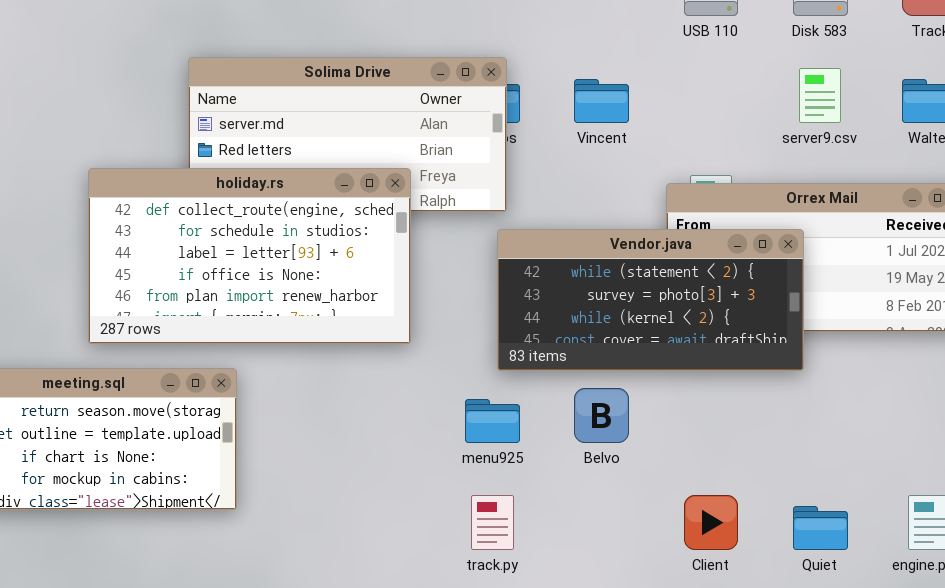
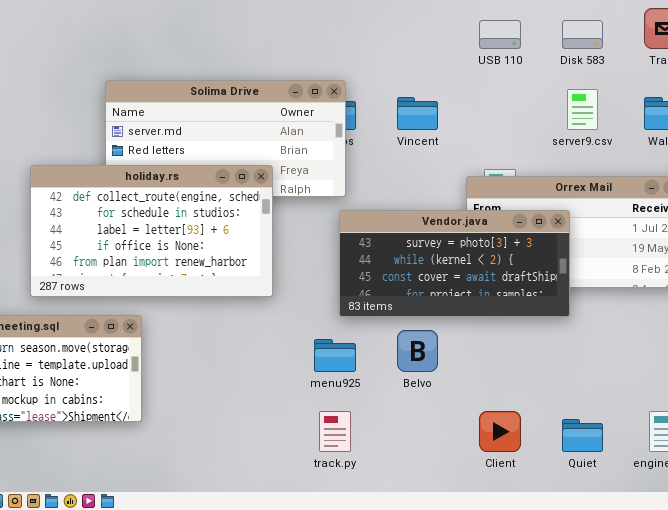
Vendor.java: [497,229,804,371] -> [339,210,570,317], scrolled down 1 row

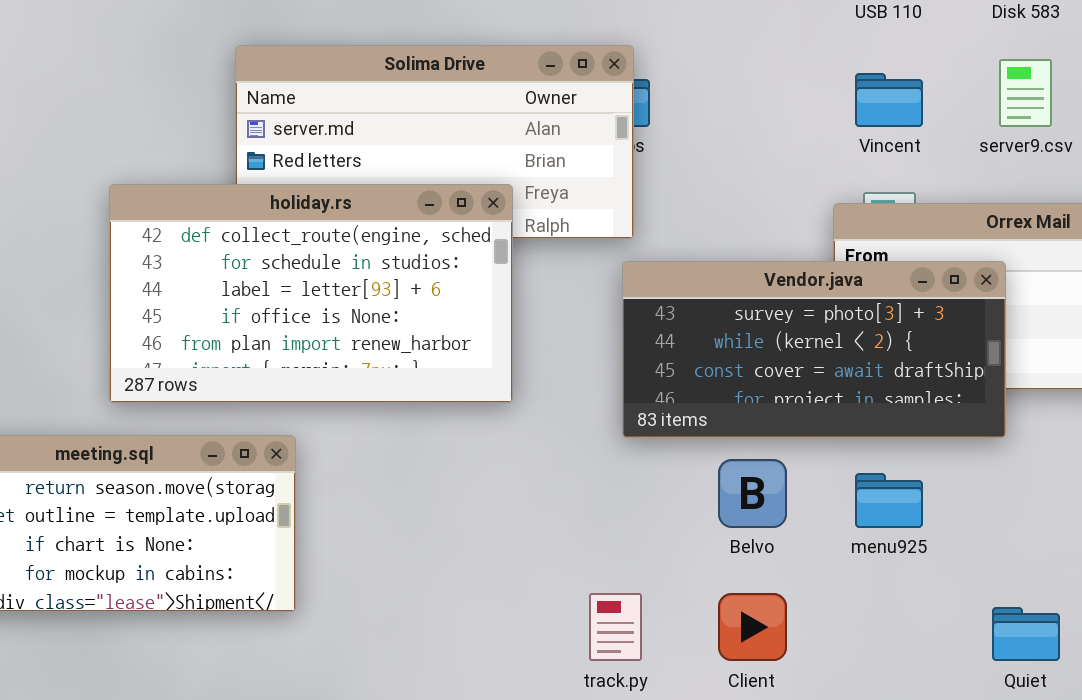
Vincent: [397,97,438,130] -> [855,73,923,127], moved
menu925: [314,339,356,372] -> [855,473,923,528], moved
Client: [479,411,521,452] -> [718,593,787,661], moved

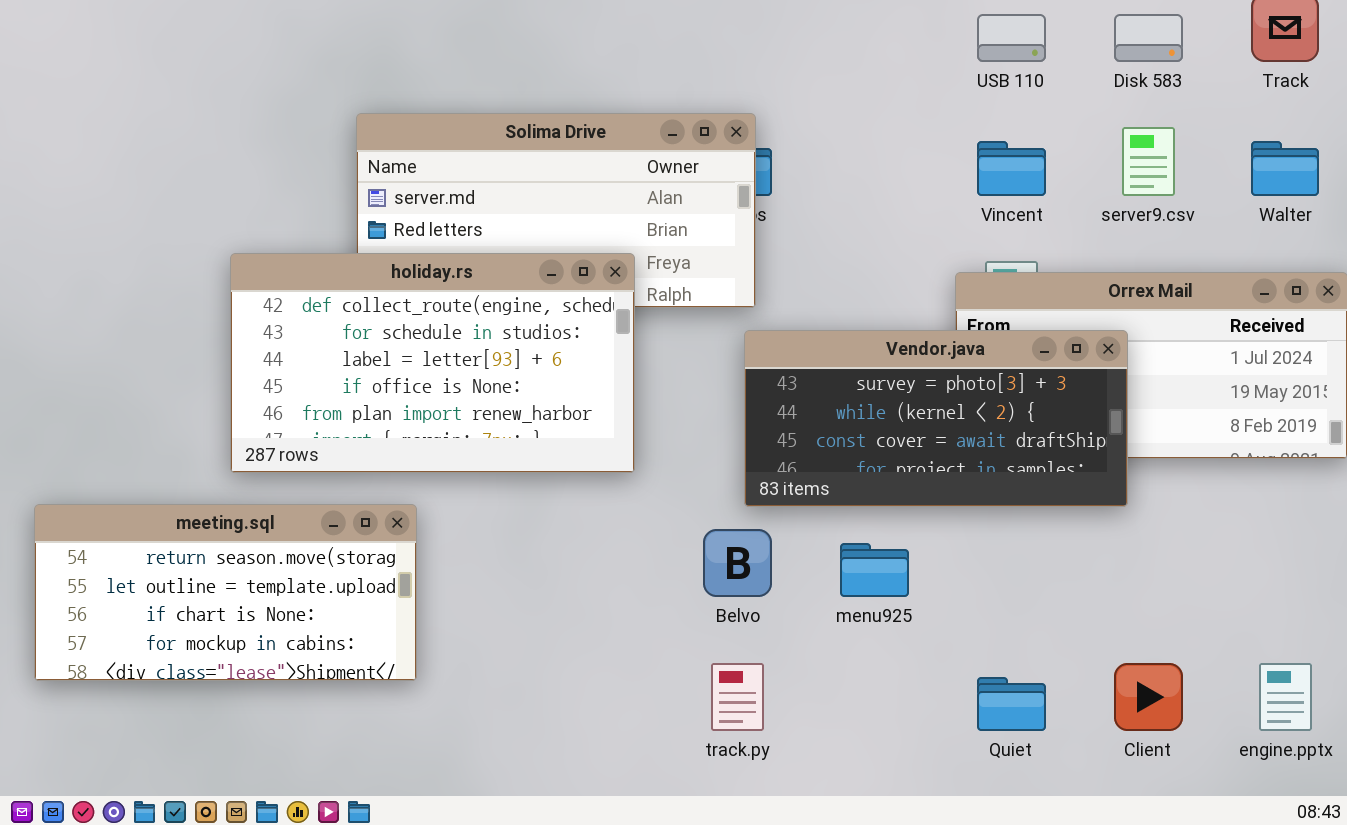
Belvo: [718,459,787,528] -> [703,529,772,597], moved
menu925: [855,473,923,528] -> [840,543,909,597], moved
Client: [718,593,787,661] -> [1114,663,1183,731], moved
Quiet: [992,607,1060,661] -> [977,677,1046,731], moved

